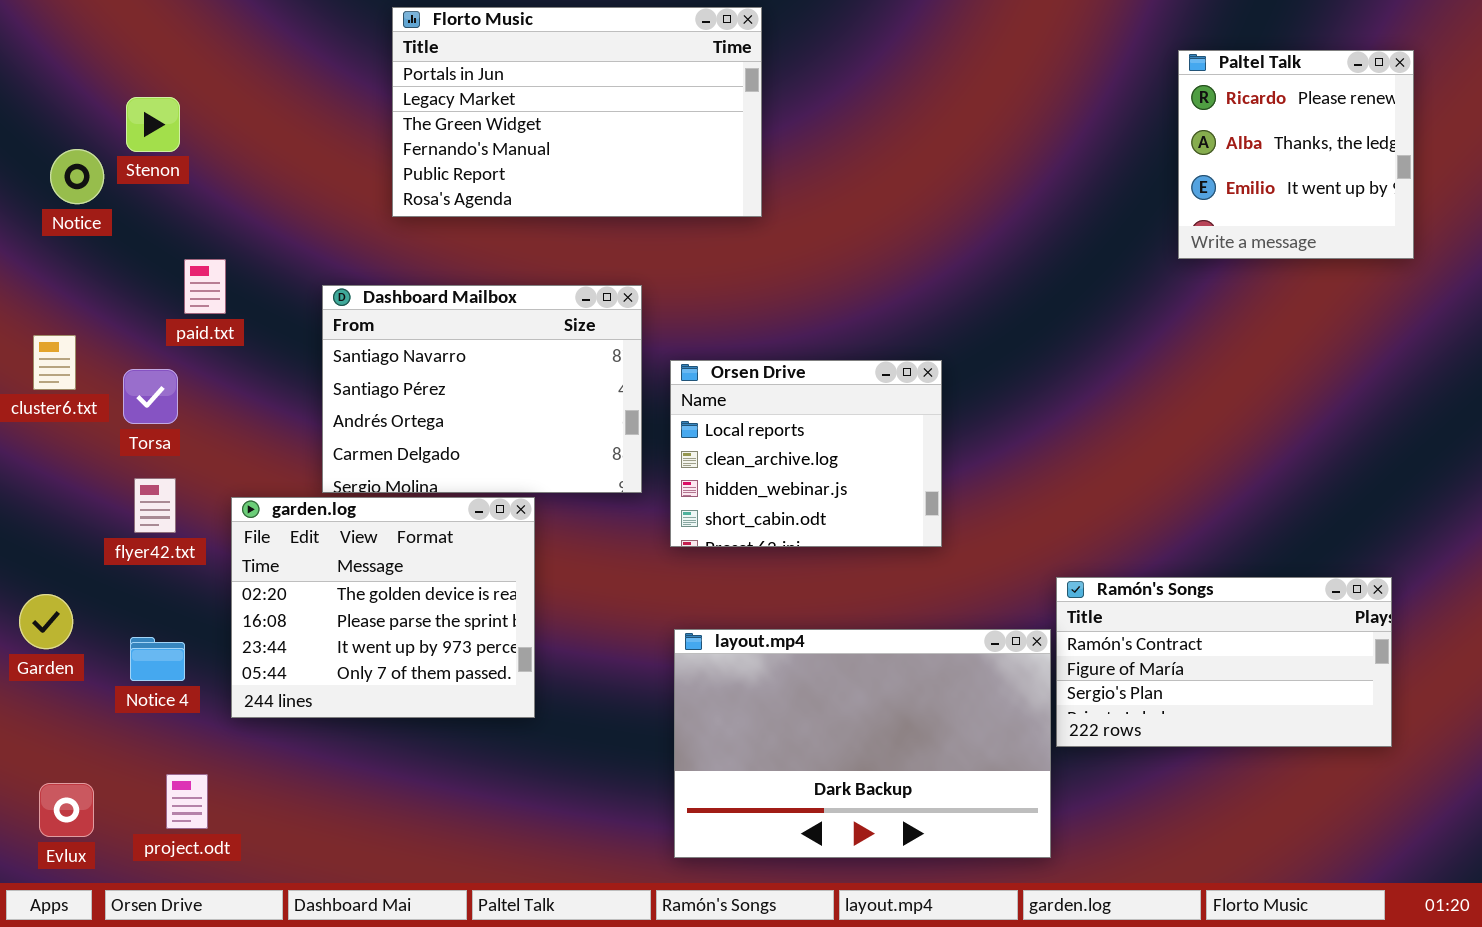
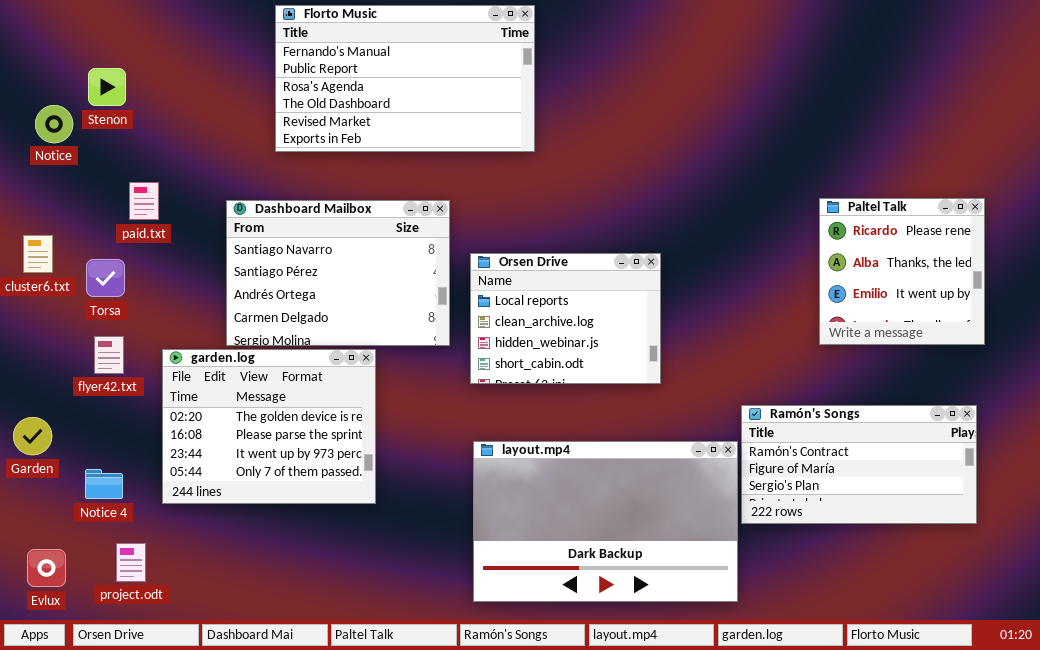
Florto Music: [392,7,762,217] -> [275,5,535,152], scrolled down 3 rows
Paltel Talk: [1178,50,1414,259] -> [819,198,985,345], moved
Notice 4: [130,637,185,681] -> [85,469,123,499], moved

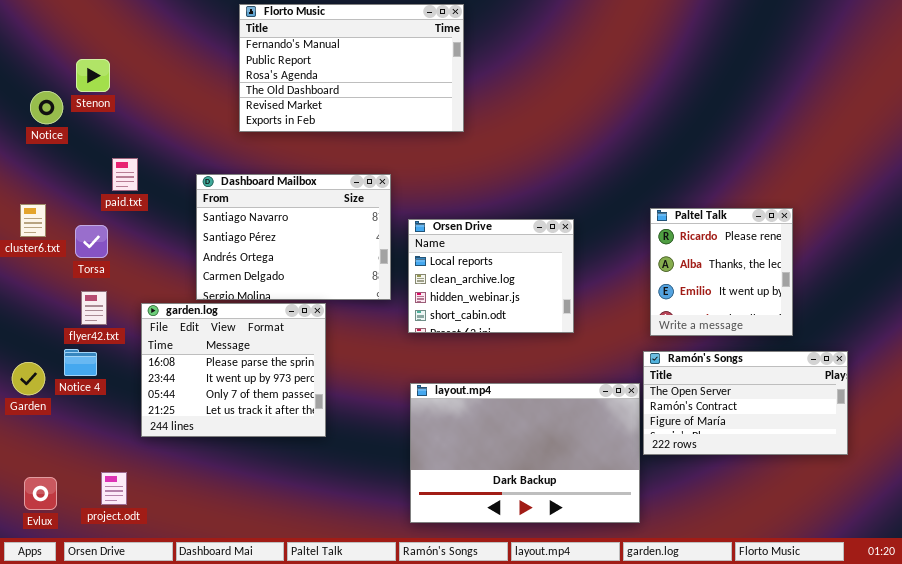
Paltel Talk: [819,198,985,345] -> [650,208,793,336], moved
garden.log: [162,349,376,504] -> [141,303,326,437], scrolled down 1 row
Ramón's Songs: [741,405,977,524] -> [643,351,848,455], scrolled up 1 row
Notice 4: [85,469,123,499] -> [64,349,97,376], moved

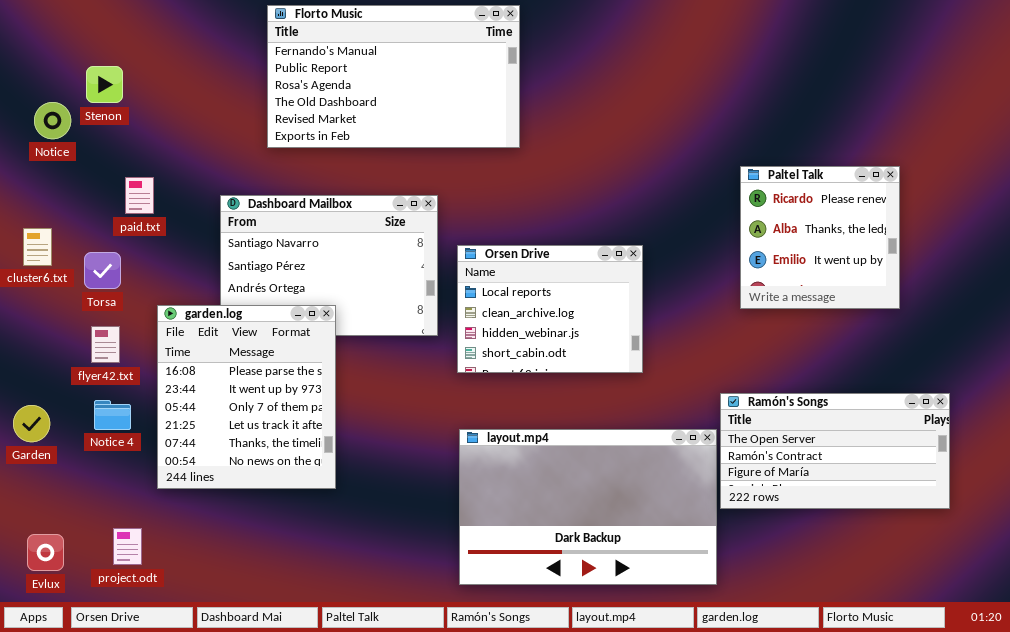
Paltel Talk: [650,208,793,336] -> [740,166,900,309], moved
garden.log: [141,303,326,437] -> [157,305,336,489], resized
Notice 4: [64,349,97,376] -> [94,400,131,430], moved

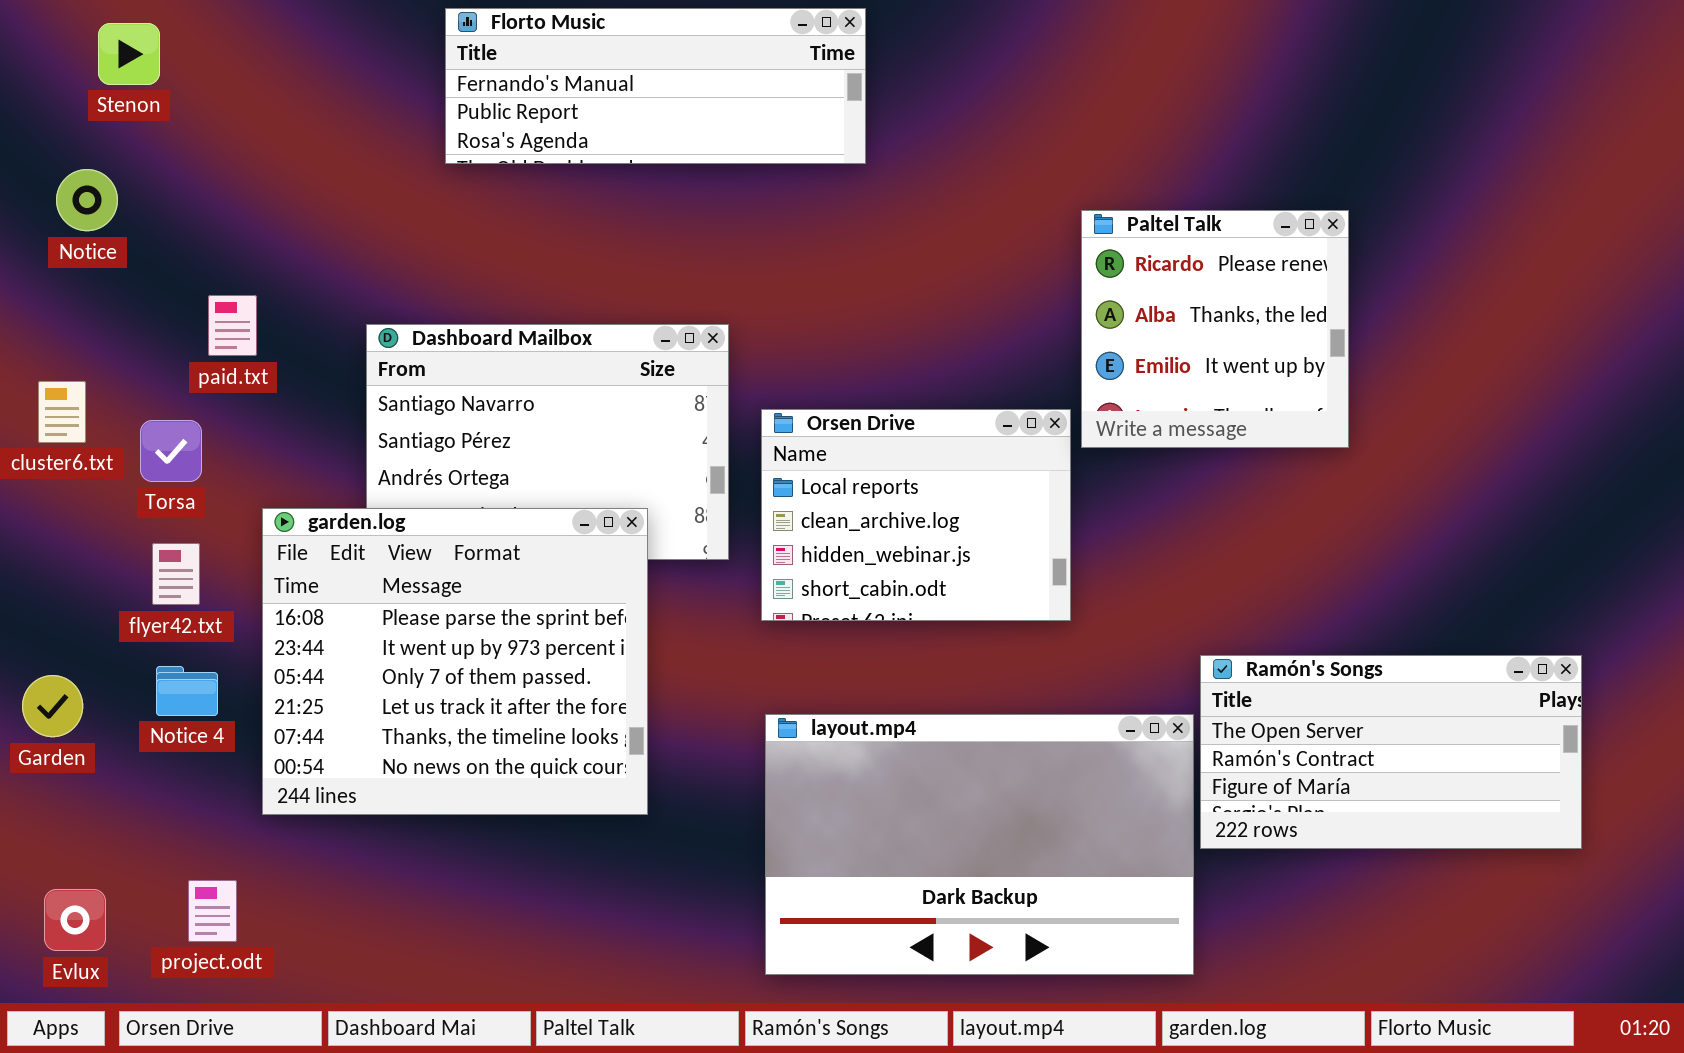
Florto Music: [267,5,520,148] -> [445,8,866,164], resized
Stenon: [86,66,123,103] -> [98,23,160,85], moved
Paltel Talk: [740,166,900,309] -> [1081,210,1349,448], moved
garden.log: [157,305,336,489] -> [262,508,648,815], resized

